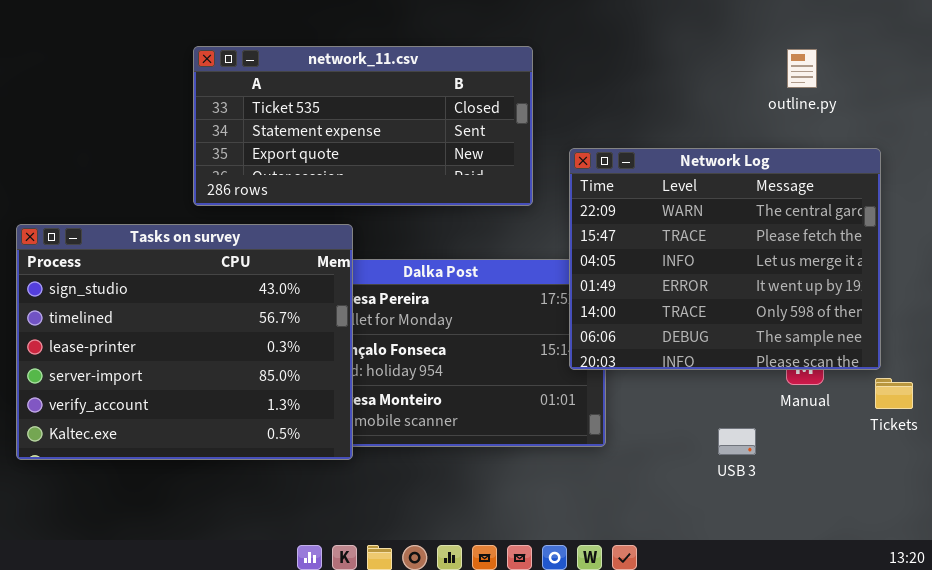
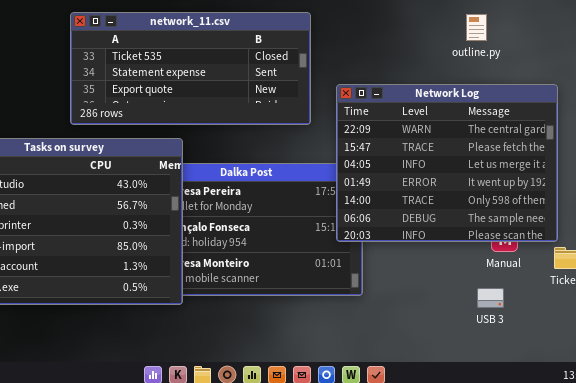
outline.py: [787,49,817,88] -> [466,14,487,41], moved
USB 3: [718,428,756,455] -> [477,288,504,308], moved

